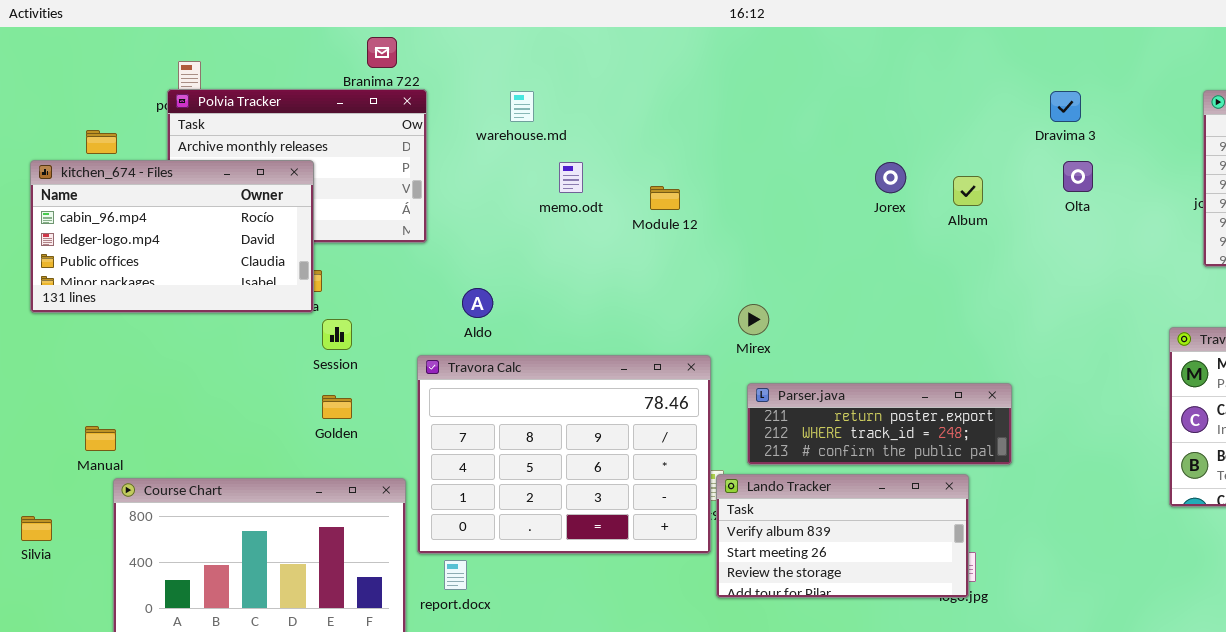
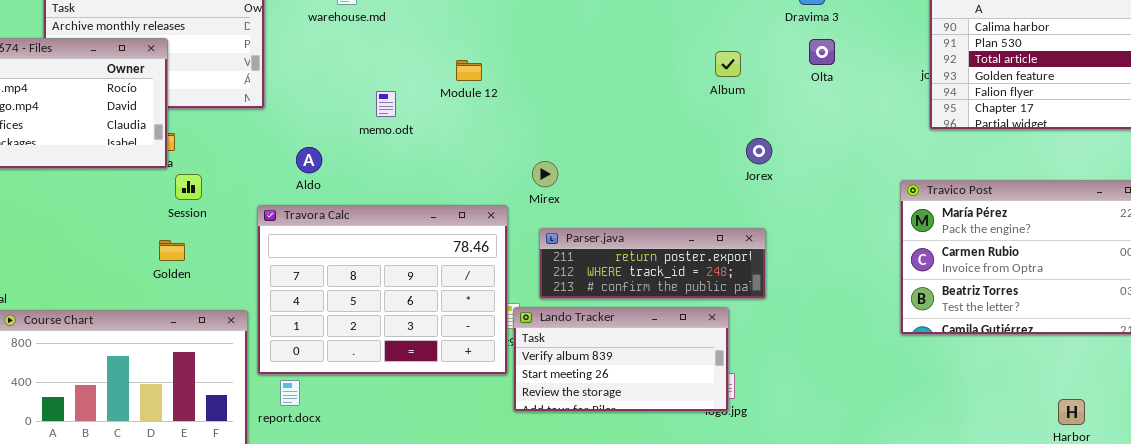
memo.odt: [559,162,583,193] -> [376,91,396,117], moved
Jorex: [875,162,906,193] -> [746,138,772,164], moved
Golden: [322,395,352,419] -> [159,240,185,261], moved

